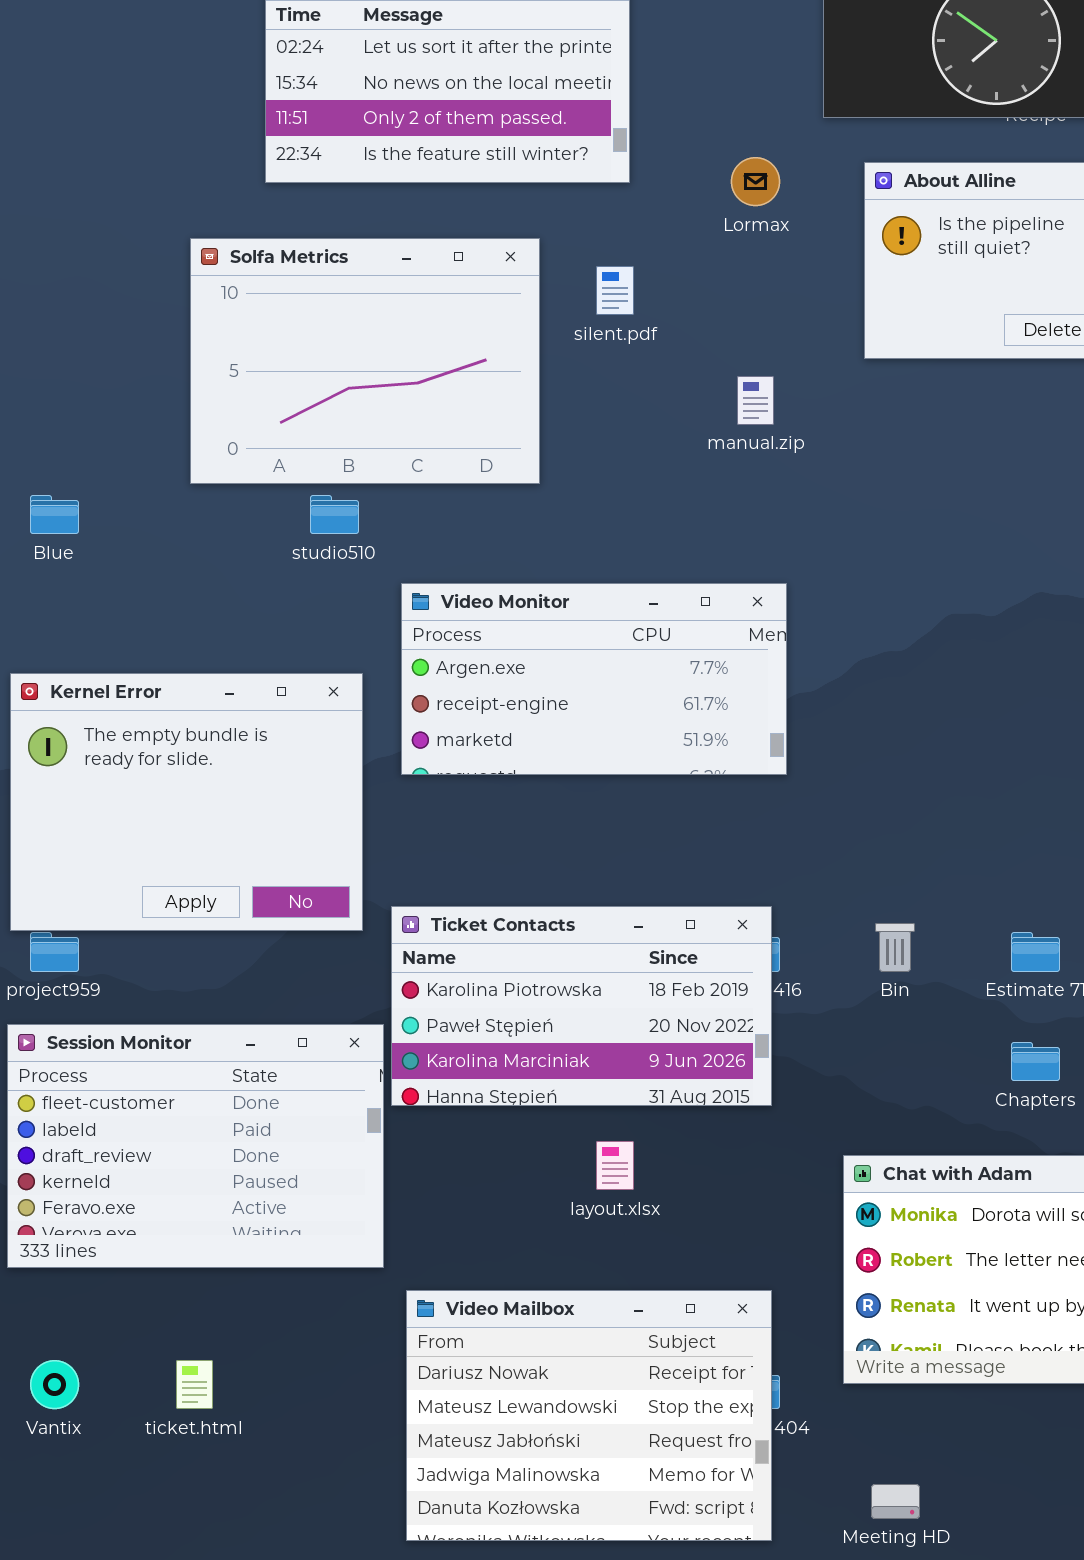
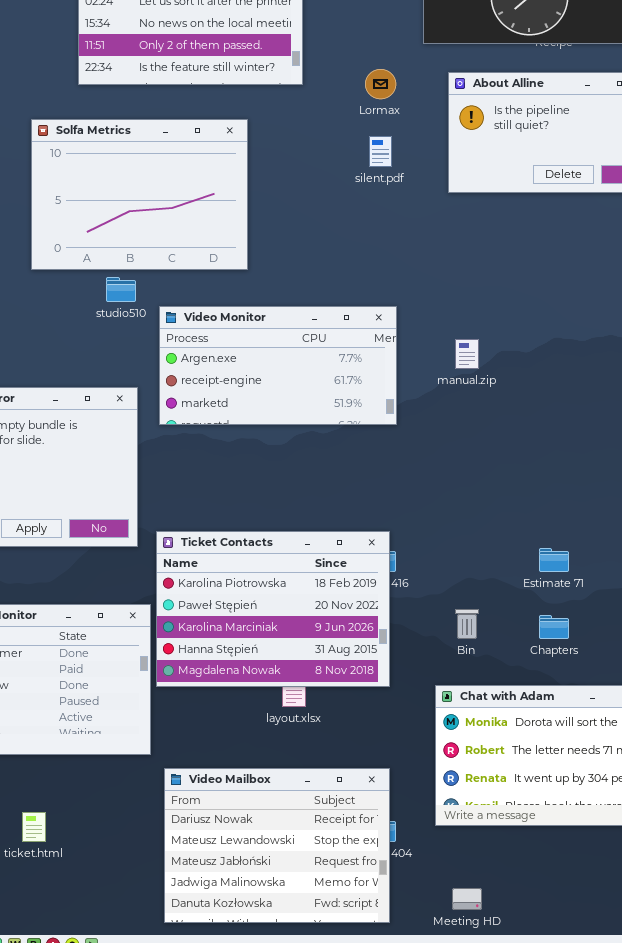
silent.pdf: [596,266,634,315] -> [369,136,392,167], moved
manual.zip: [737,376,774,425] -> [455,339,479,369], moved
Video Monitor: [401,583,787,775] -> [159,306,397,425], moved
Ticket Contacts: [391,906,772,1106] -> [156,531,390,687], resized
Bin: [875,923,915,972] -> [455,609,479,639], moved

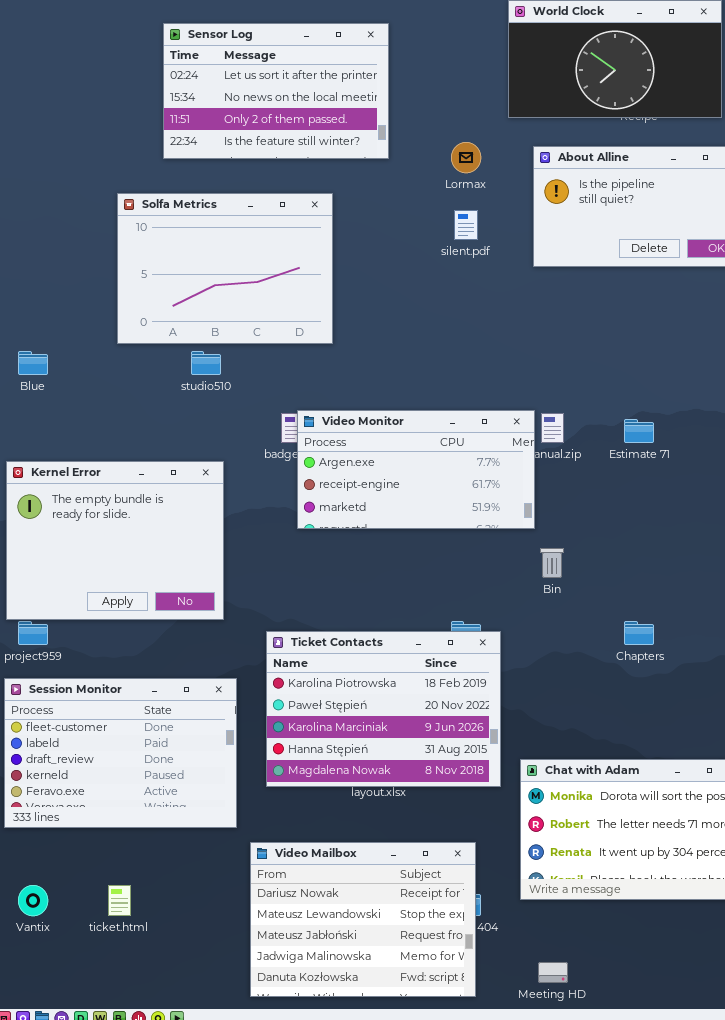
Video Monitor: [159,306,397,425] -> [297,410,535,529], moved
Ticket Contacts: [156,531,390,687] -> [266,631,501,787], moved
Estimate 71: [539,548,569,572] -> [624,419,654,443], moved
Bin: [455,609,479,639] -> [540,548,564,578], moved
Chapters: [539,615,569,639] -> [624,621,654,645], moved

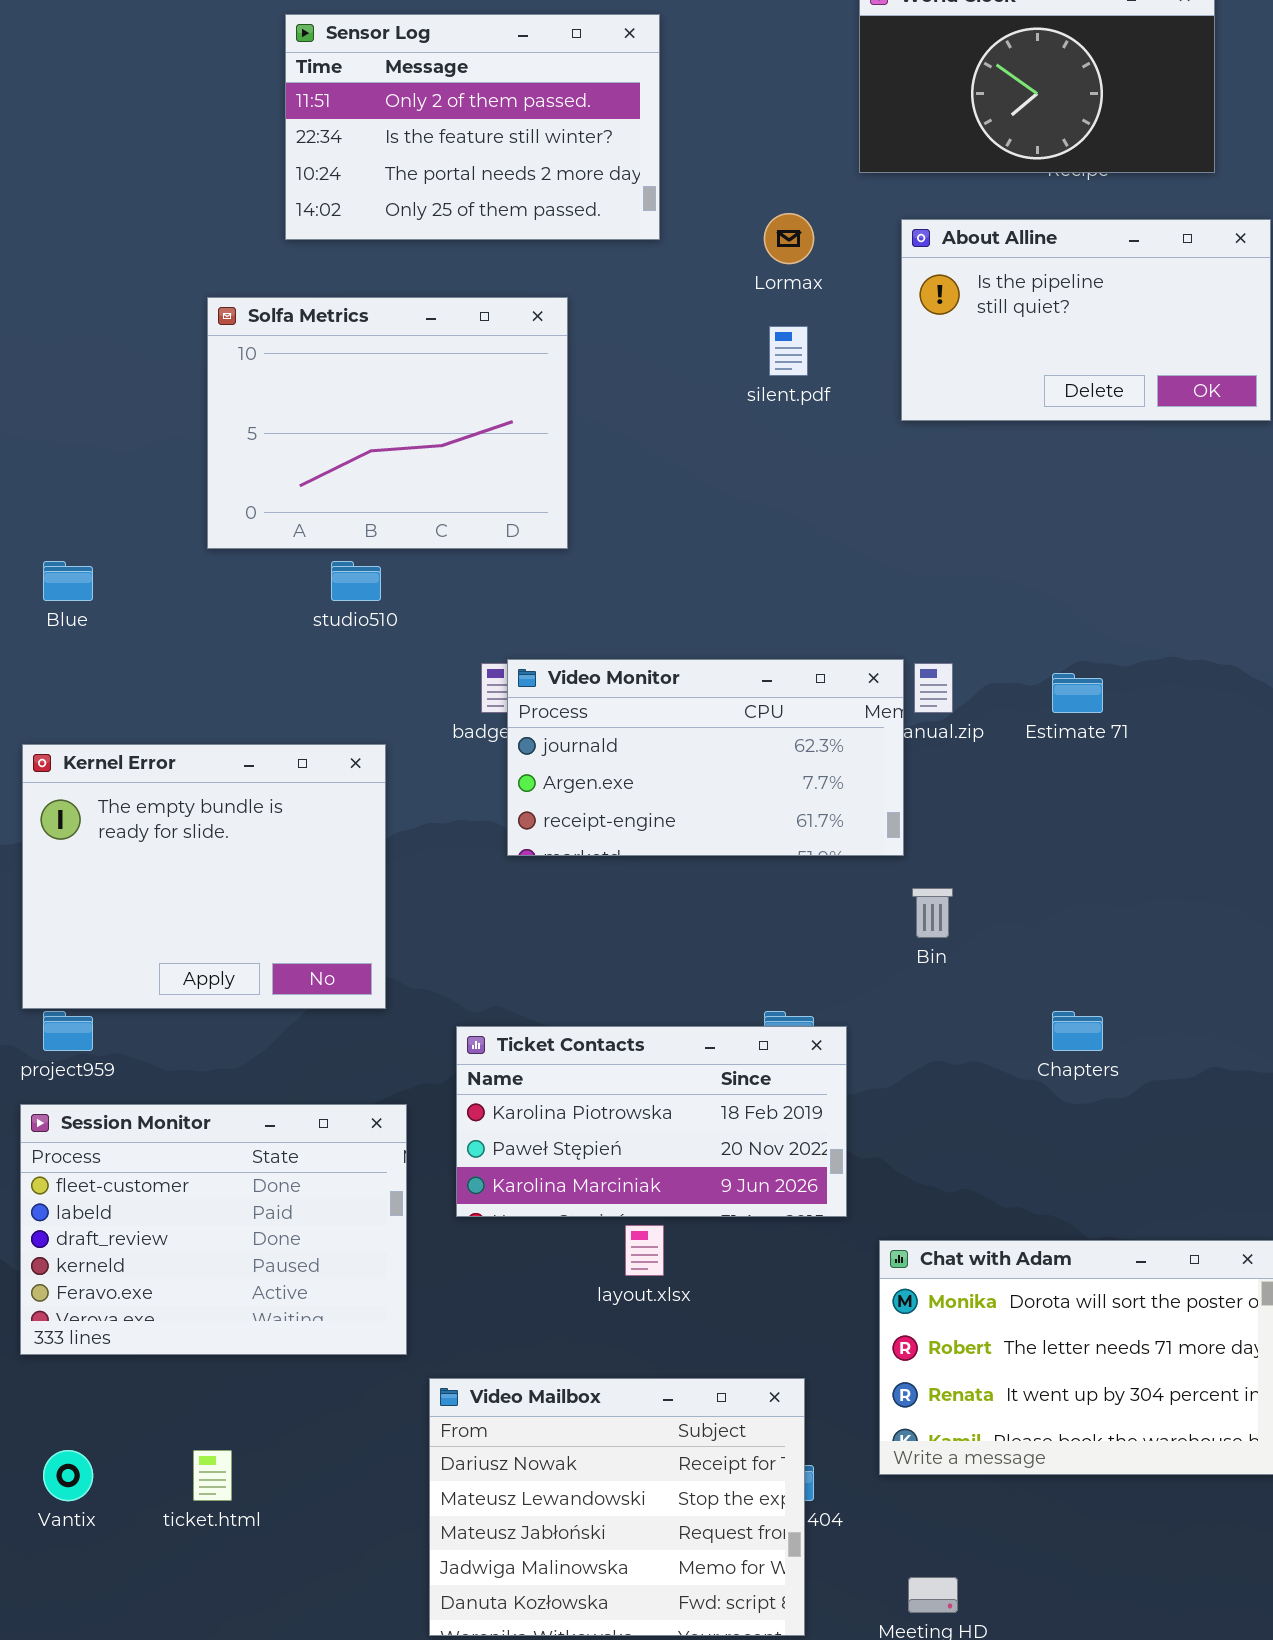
Sensor Log: [163,23,389,159] -> [285,14,660,240], scrolled down 2 rows
Video Monitor: [297,410,535,529] -> [507,659,904,856], scrolled up 1 row
Ticket Contacts: [266,631,501,787] -> [456,1026,847,1217], resized

